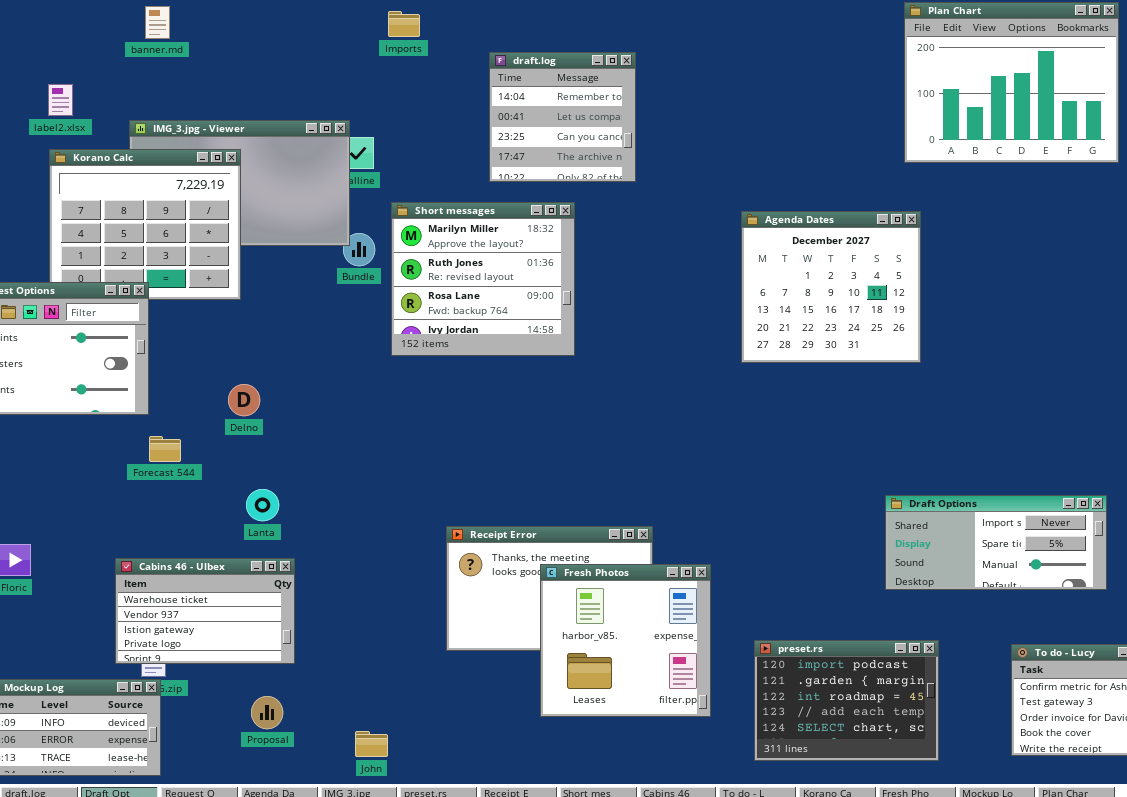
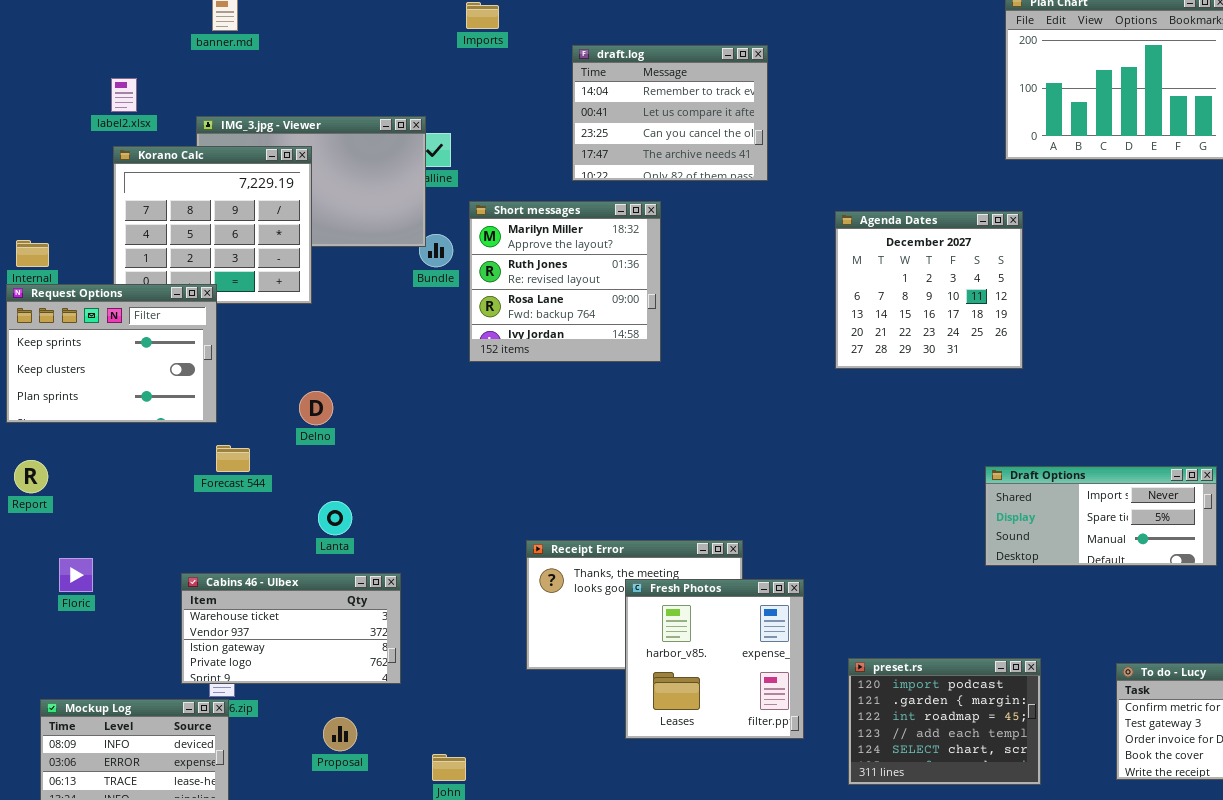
draft.log: [489,52,636,182] -> [572,45,768,181], resized
Draft Options: [885,495,1107,590] -> [985,466,1217,566], moved
Cabins 46 - Ulbex: [115,558,295,664] -> [181,573,401,684], resized

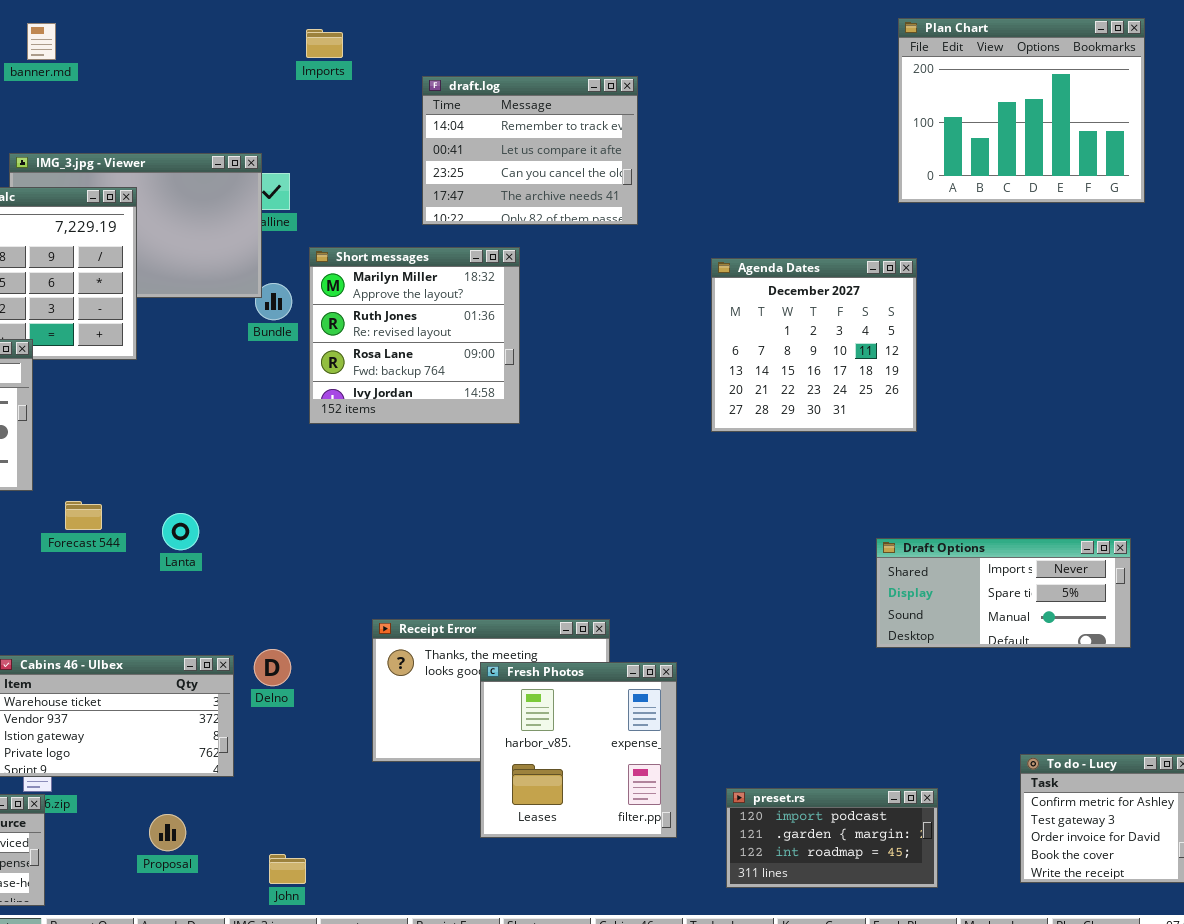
Delno: [299,391,333,425] -> [254,649,291,686], moved
Forecast 544: [216,445,250,472] -> [65,501,102,530], moved
Lanta: [318,501,352,535] -> [162,513,199,550], moved
preset.rs: [848,658,1041,785] -> [726,788,938,888], resized

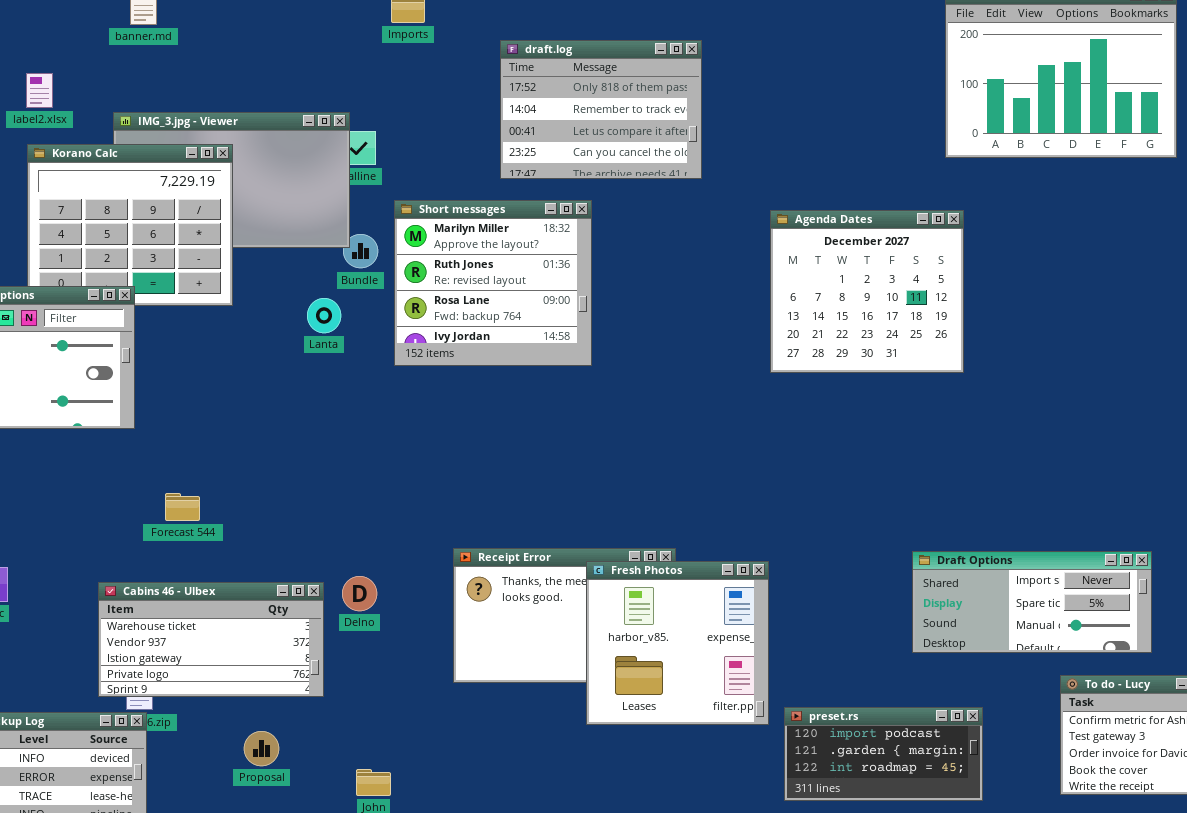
draft.log: [422,76,638,225] -> [500,40,702,179], scrolled up 1 row
Forecast 544: [65,501,102,530] -> [165,493,200,521], moved
Lanta: [162,513,199,550] -> [307,298,341,333], moved
Draft Options: [876,538,1131,648] -> [912,551,1152,653], moved
Fresh Photos: [480,662,677,838] -> [586,561,769,725], moved

